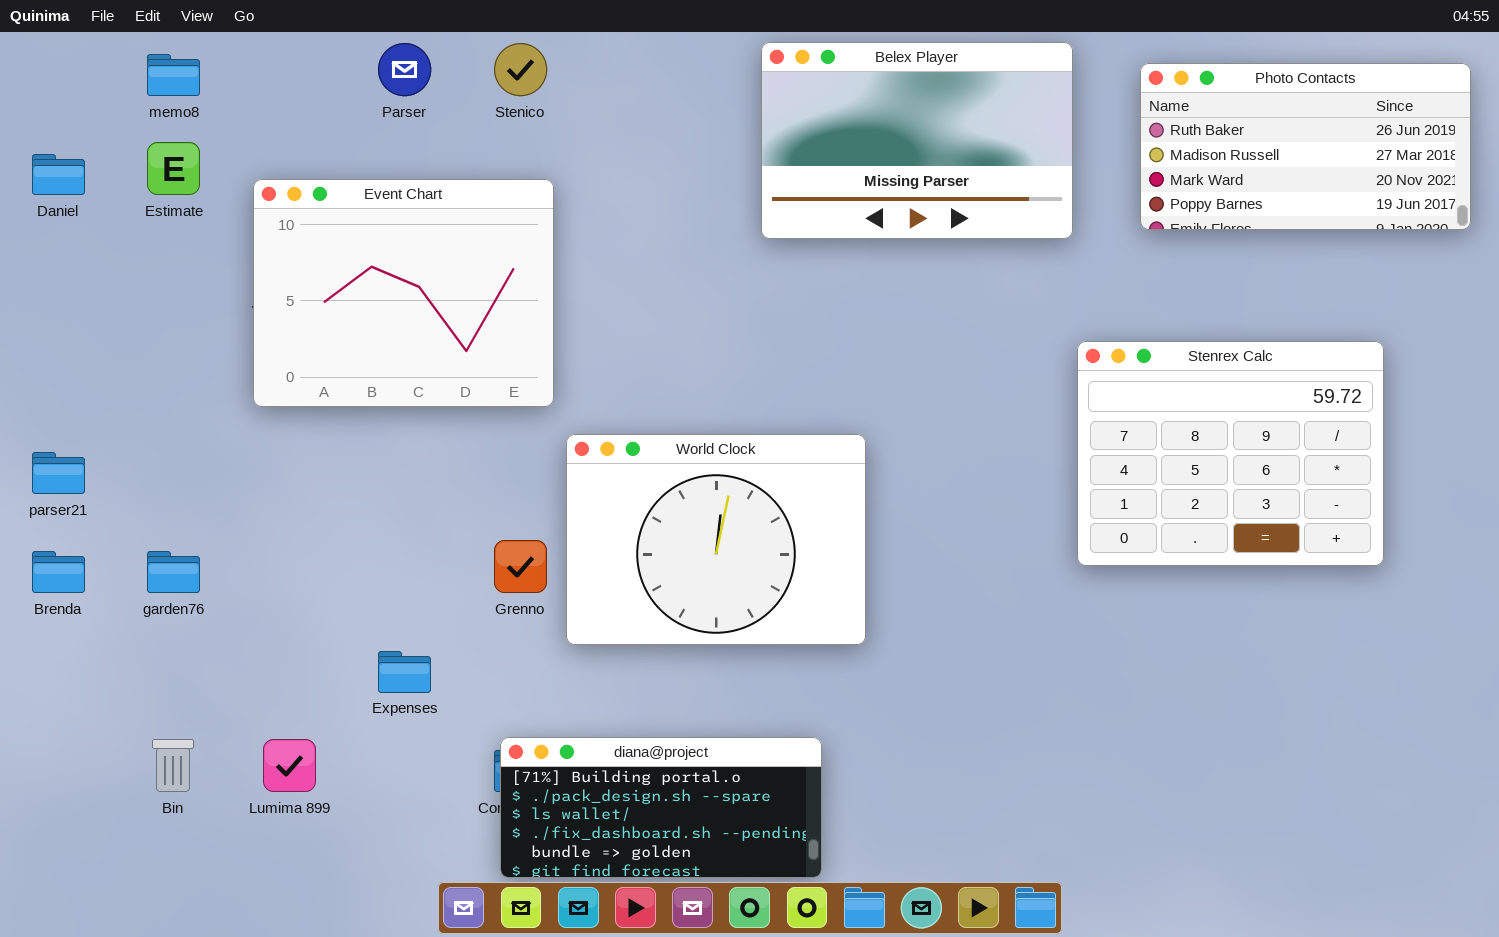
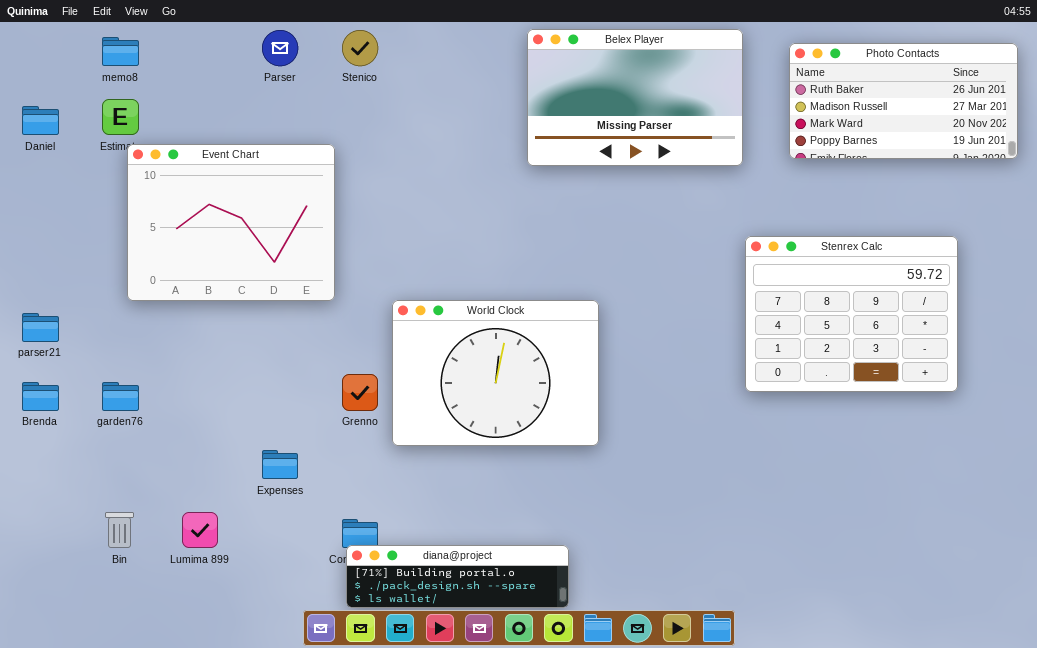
Event Chart: [253,179,554,407] -> [127,144,335,301], moved
diana@project: [500,737,822,878] -> [346,545,569,608], resized

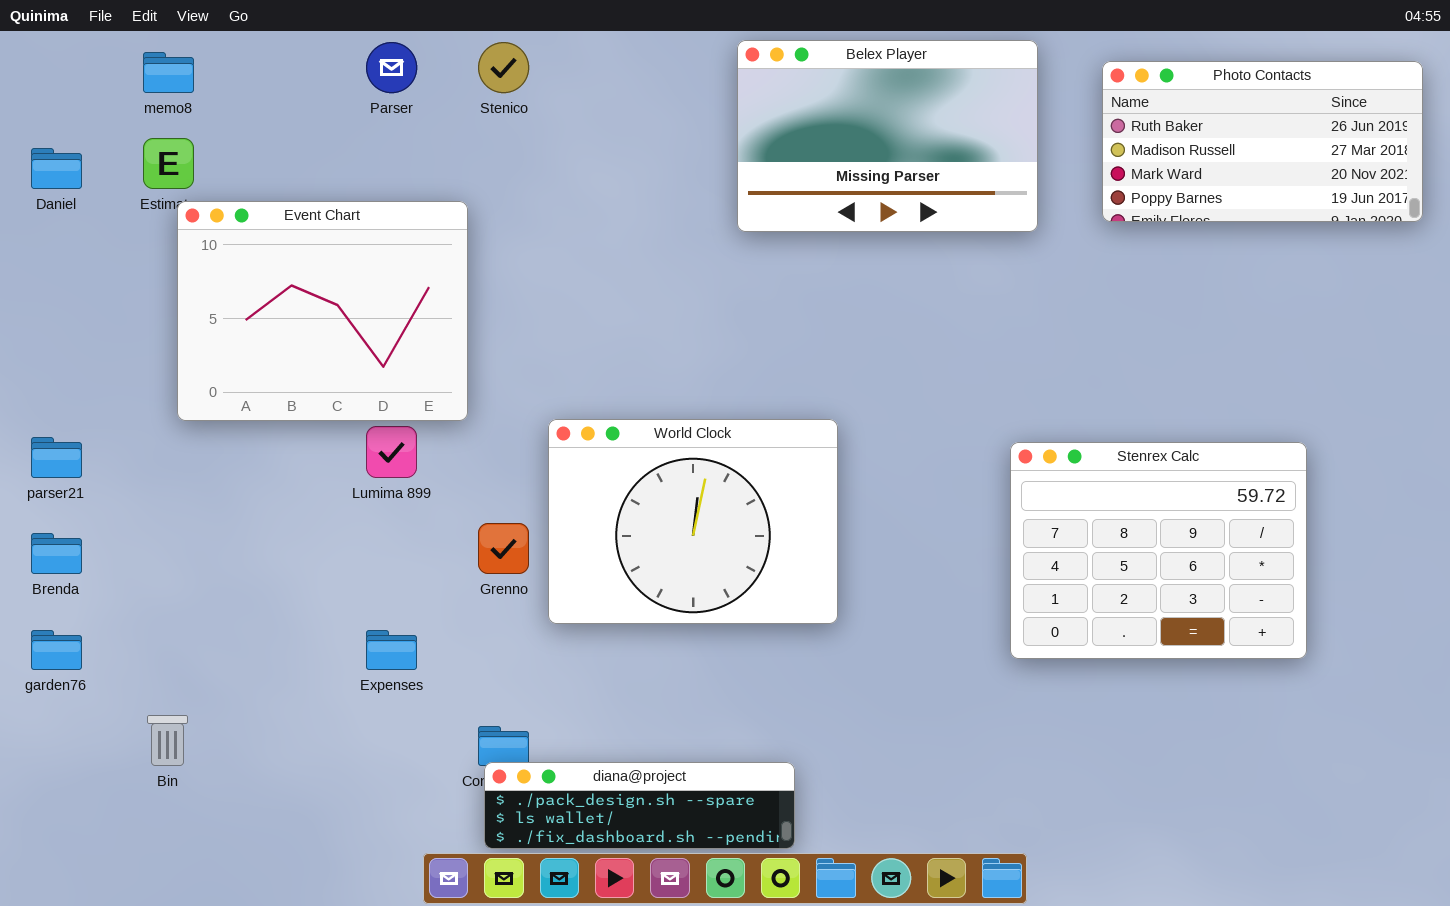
Stenrex Calc: [745,236,958,392] -> [1010,442,1307,659], moved
garden76: [102,382,139,411] -> [31,630,82,670], moved
Lumima 899: [182,512,218,548] -> [366,426,417,478], moved
diana@project: [346,545,569,608] -> [484,762,795,849], scrolled down 1 row

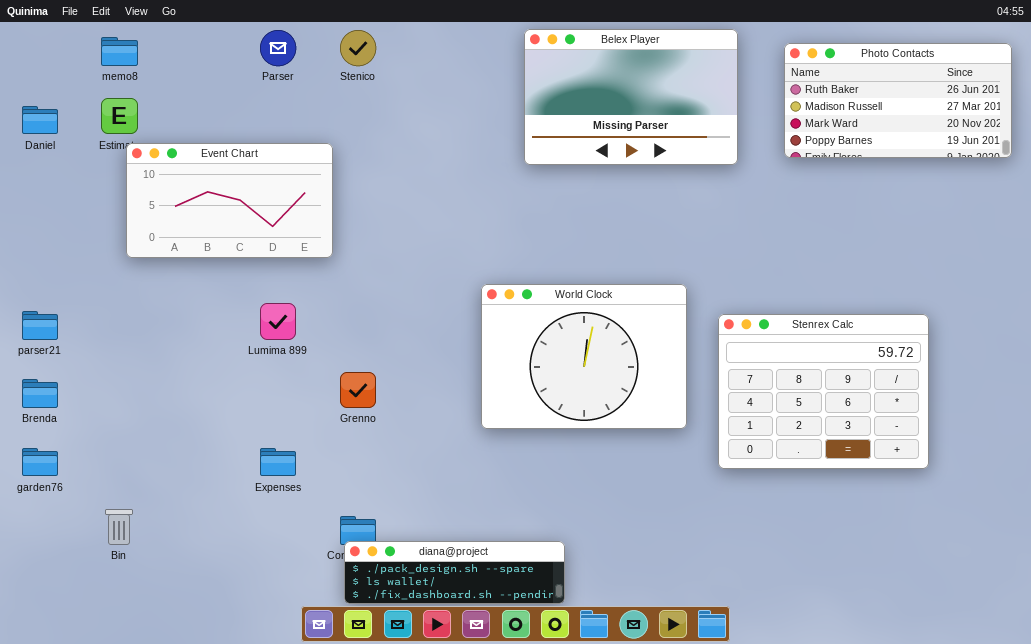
Event Chart: [177,201,468,421] -> [126,143,333,258], resized
World Clock: [548,419,838,624] -> [481,284,687,429], moved

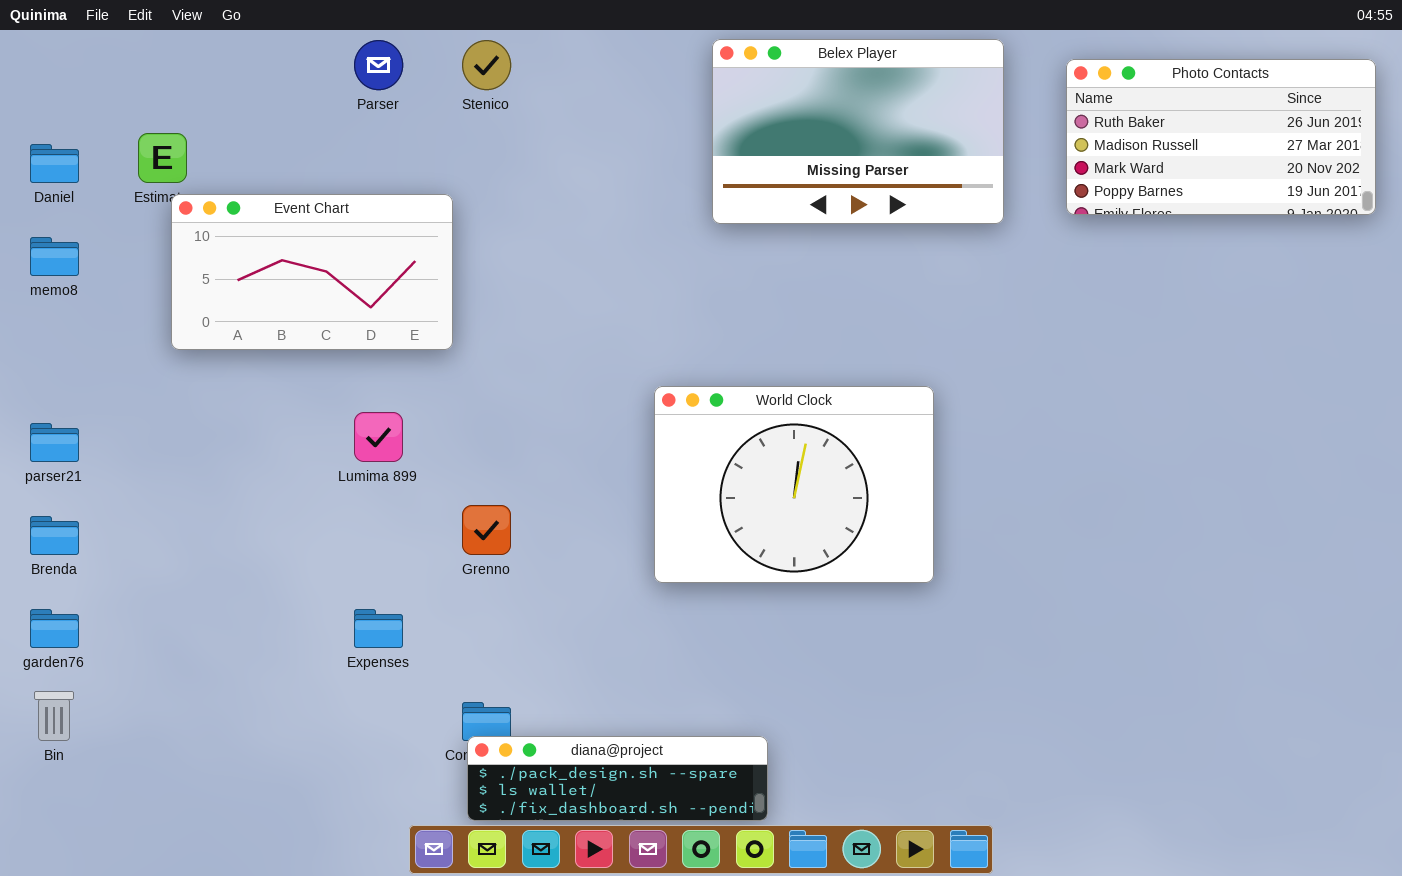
memo8: [101,37,138,66] -> [30,237,79,276], moved
Stenrex Calc: [718,314,929,469] -> none, closed
Bin: [105,509,133,545] -> [34,691,74,741], moved

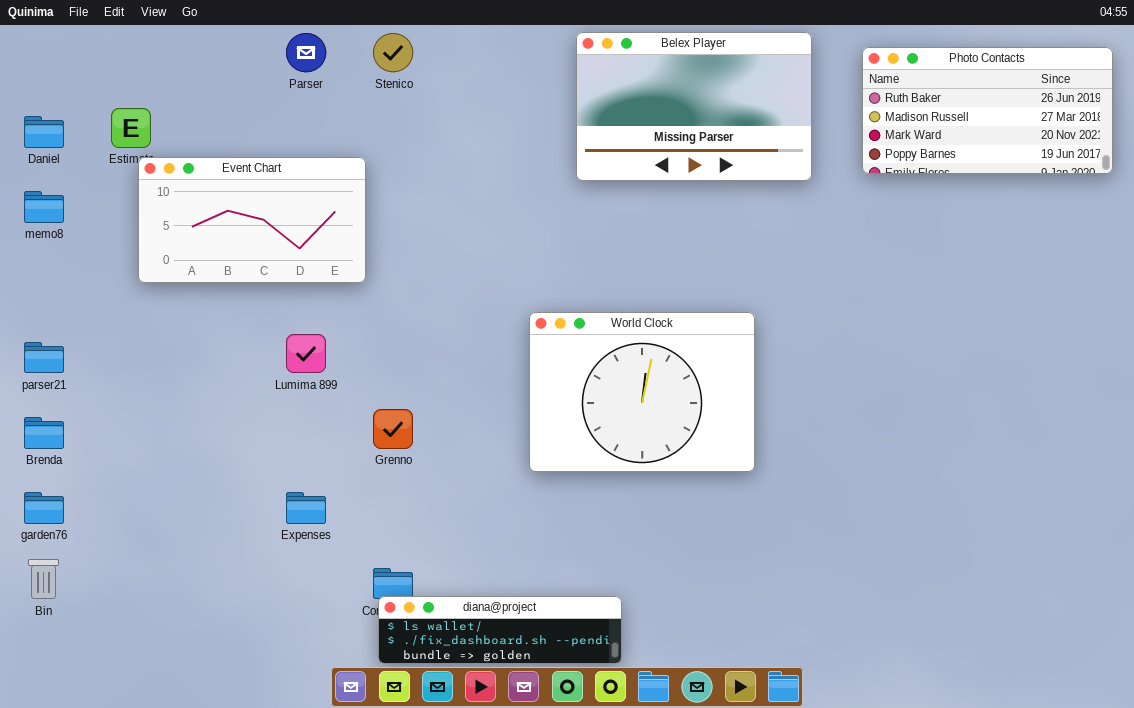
diana@project: [467,736,768,821] -> [378,596,622,664], scrolled down 1 row

